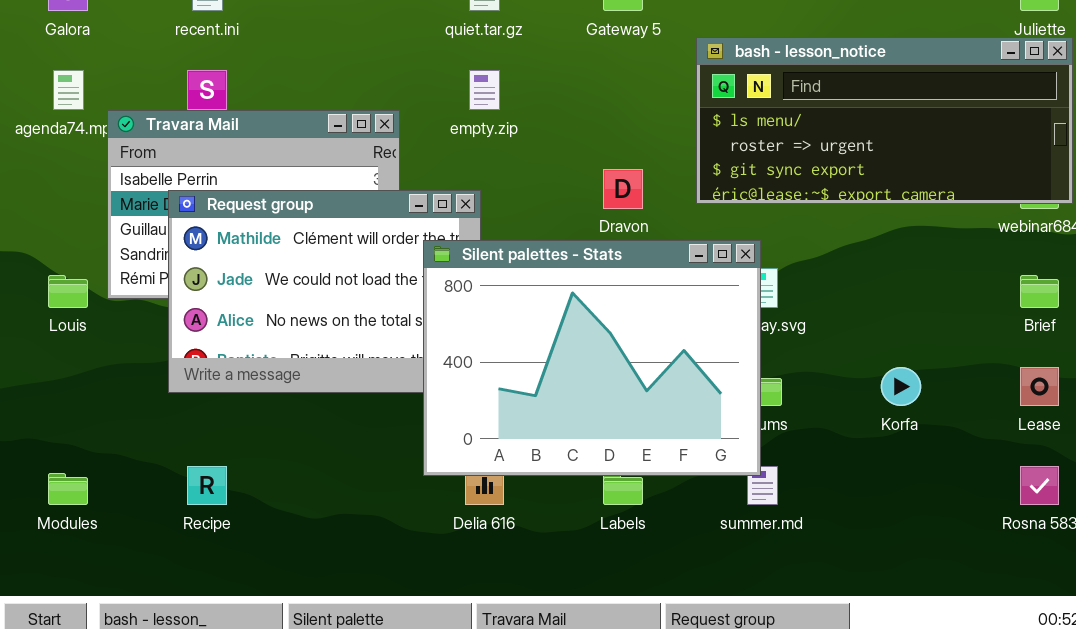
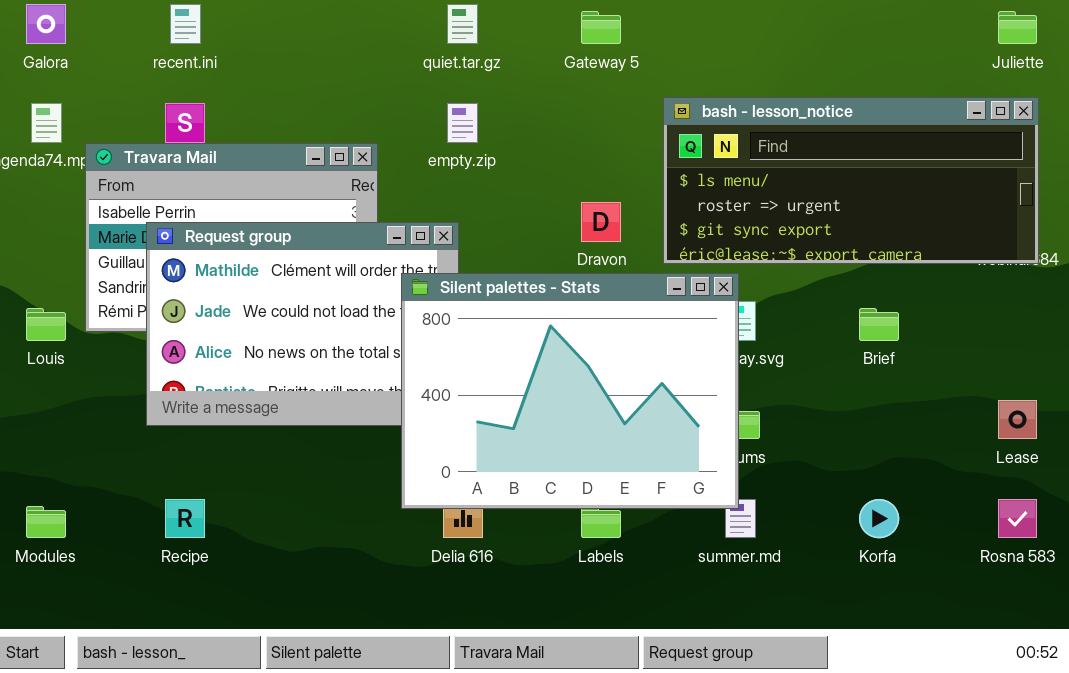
bash - lesson_notice: [696,37,1073,204] -> [663,97,1039,264], moved
Brief: [1020,275,1059,308] -> [859,308,899,341], moved
Korfa: [881,367,921,406] -> [859,499,899,538], moved

